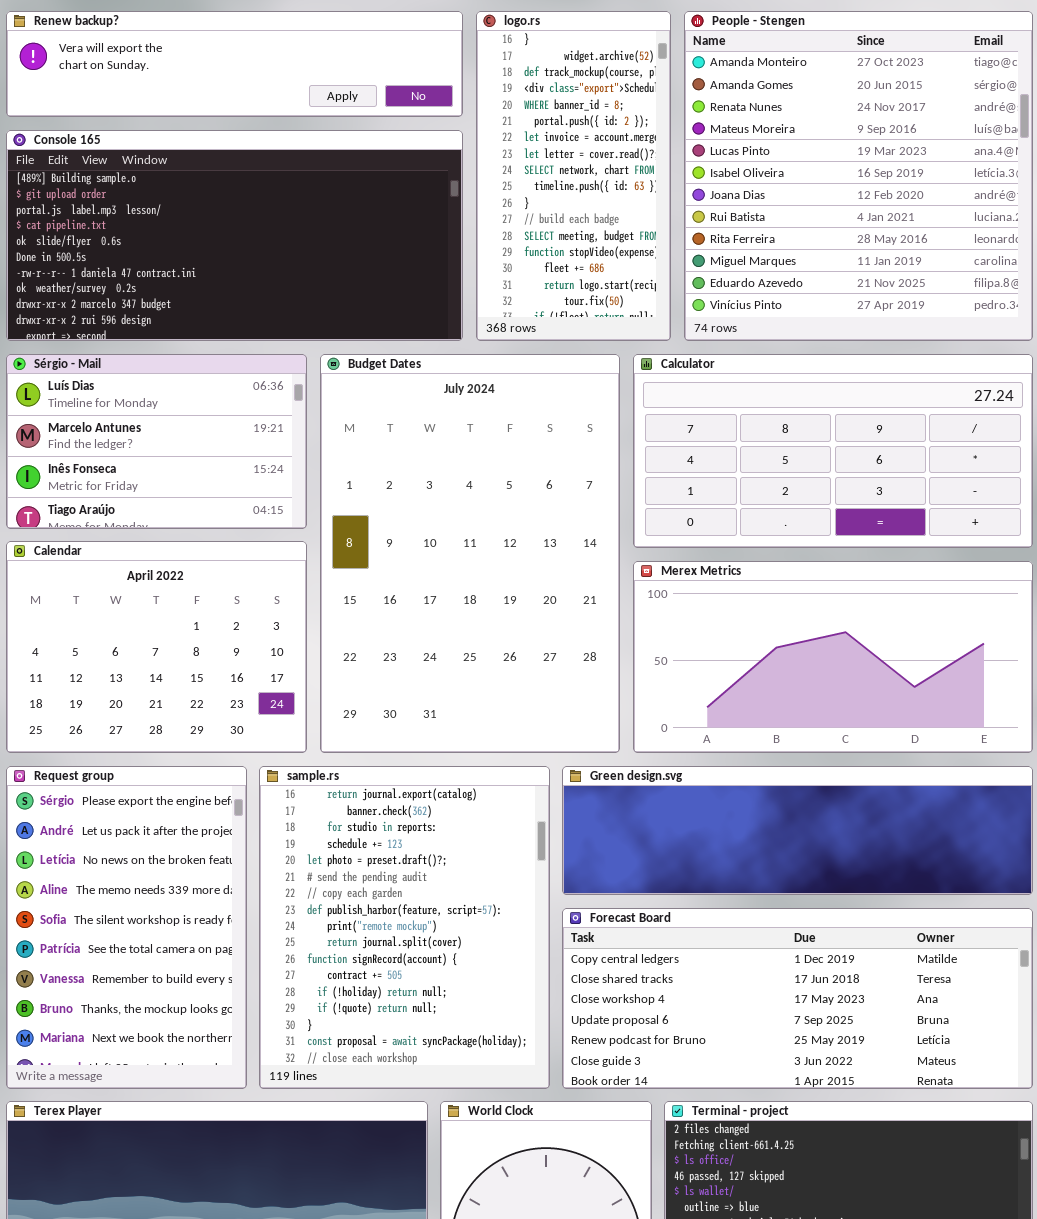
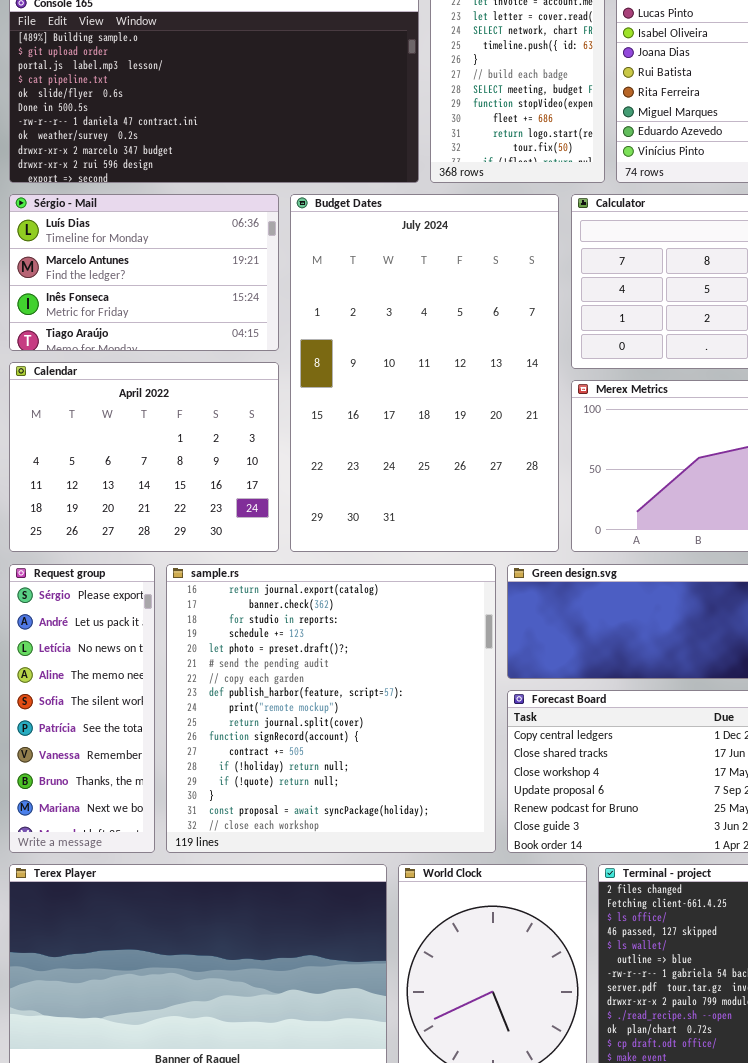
Request group: [6,766,247,1089] -> [9,564,155,853], resized
sample.rs: [259,766,550,1089] -> [166,564,496,853], resized

